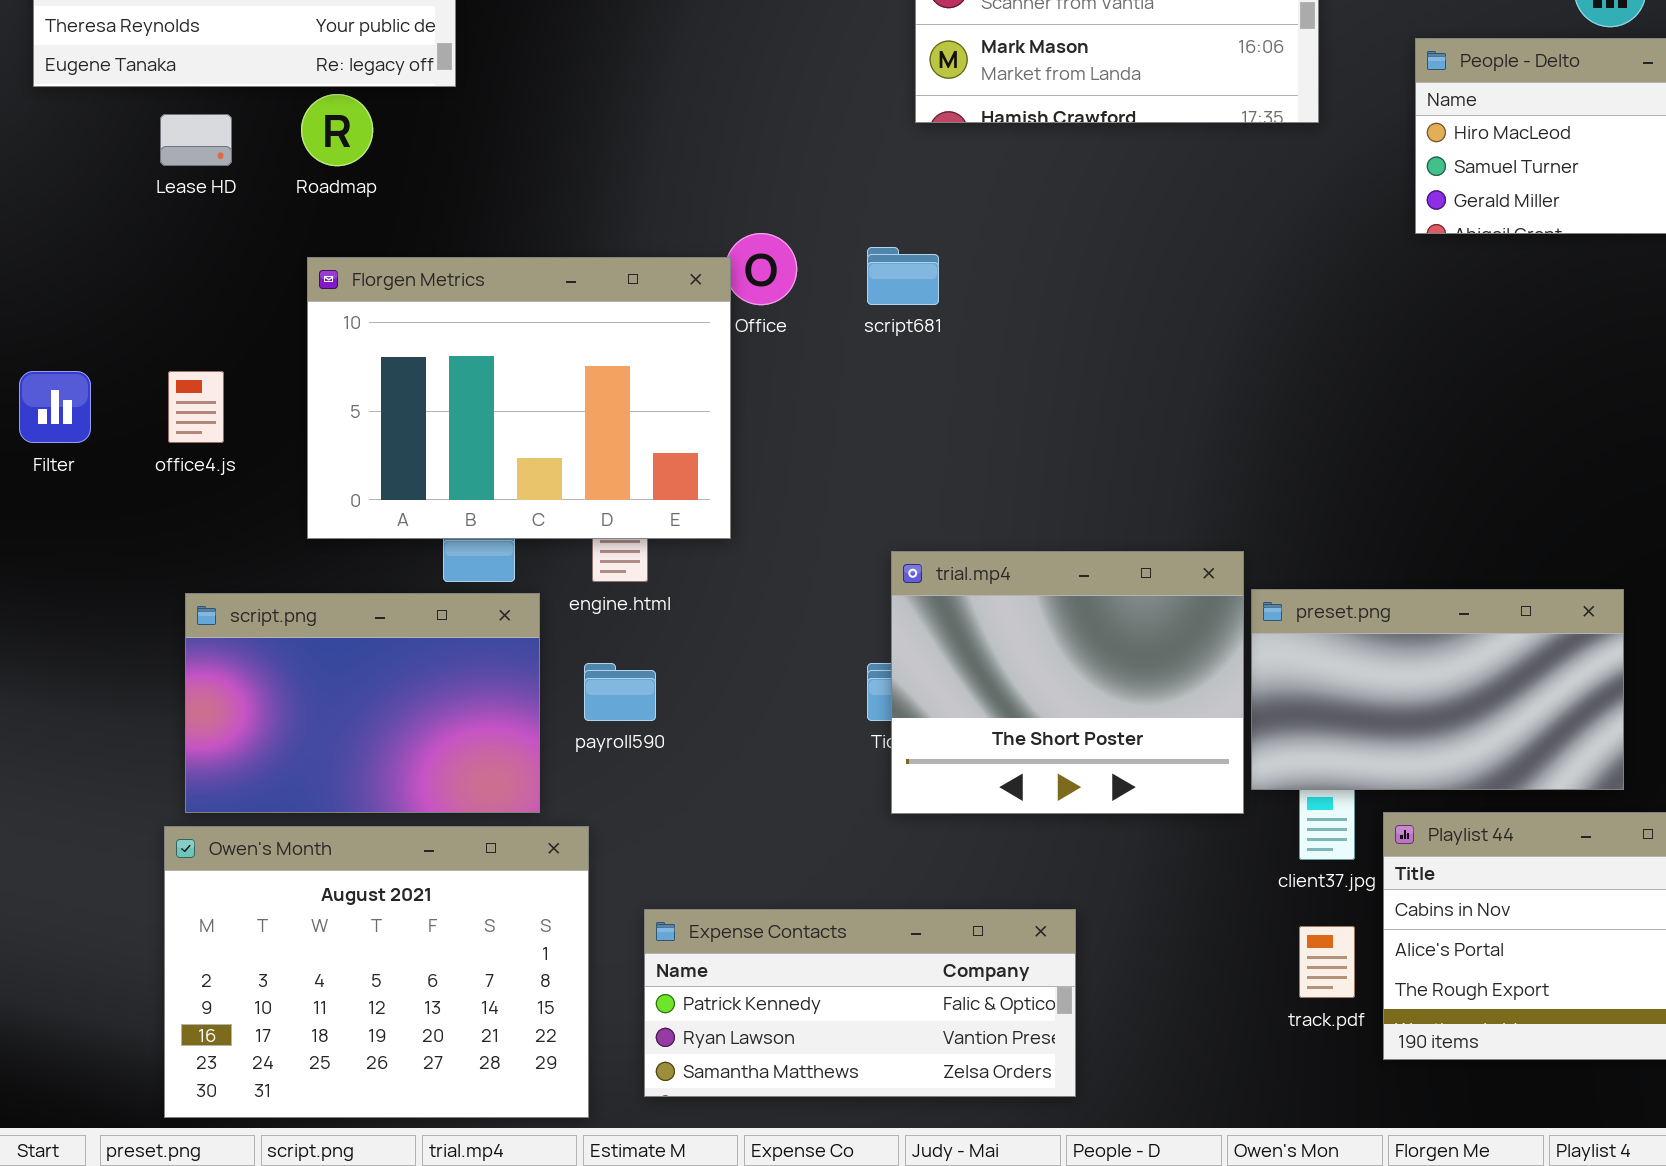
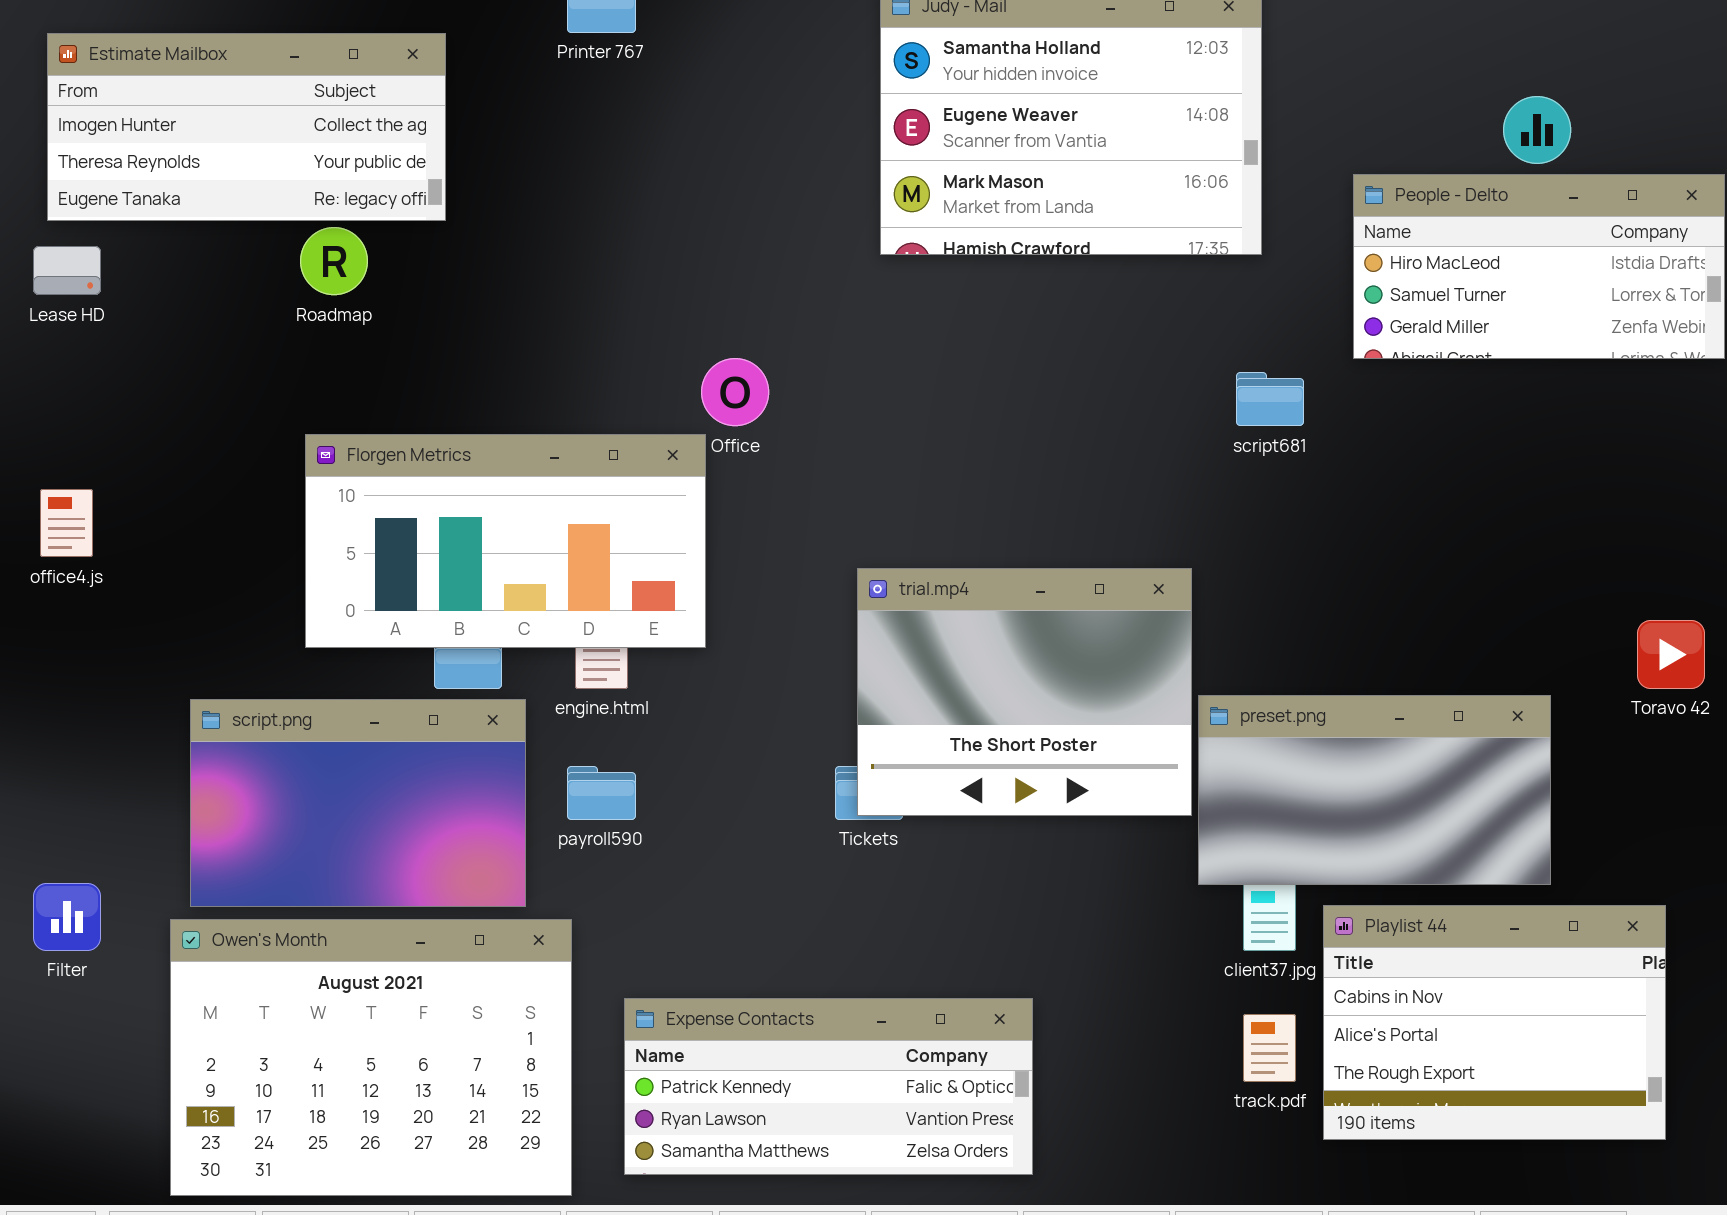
Lease HD: [160,114,232,166] -> [33,246,101,295], moved
script681: [867,247,939,305] -> [1236,372,1304,426], moved
Florgen Metrics: [307,257,731,539] -> [305,434,706,648], resized
Filter: [19,371,91,443] -> [33,883,101,951], moved
office4.js: [168,371,224,443] -> [40,489,93,557], moved
trial.mp4: [891,551,1244,814] -> [857,568,1192,816], moved

